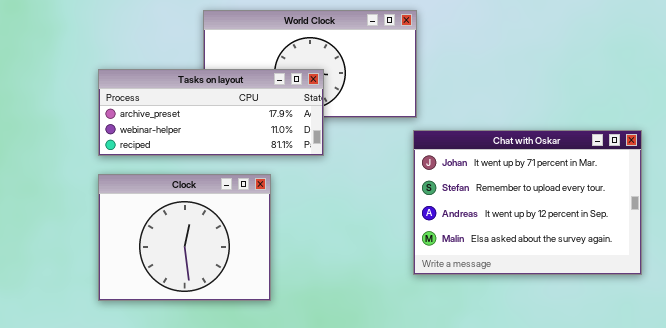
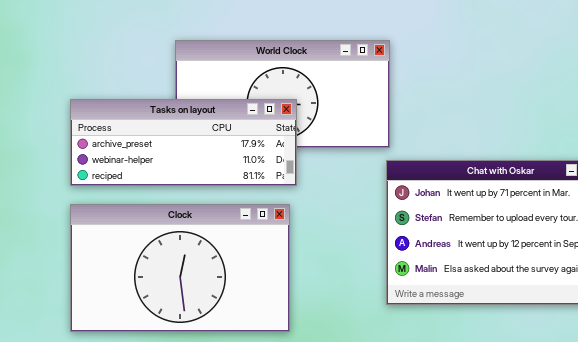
Clock: [98,174,271,301] -> [70,204,290,332], resized

